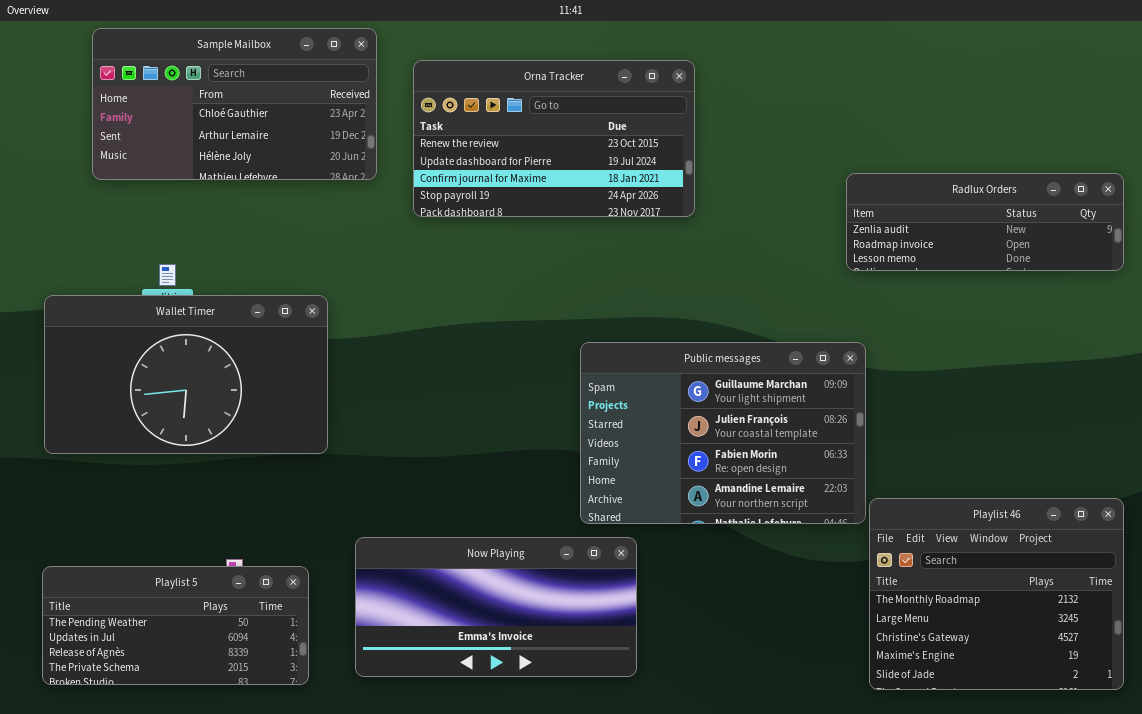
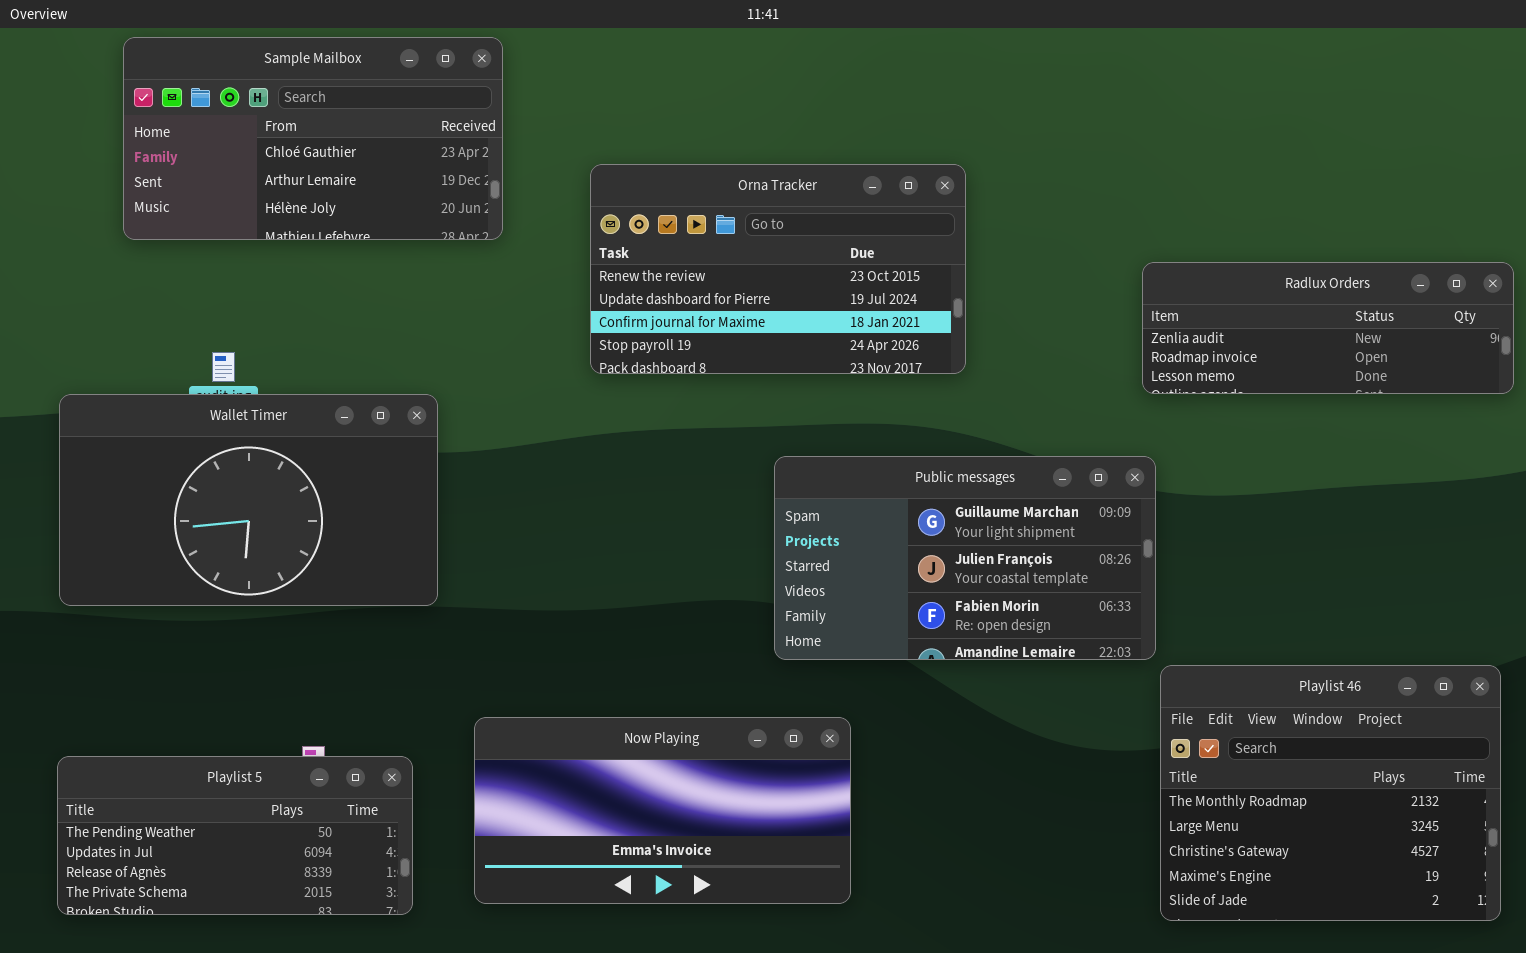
Orna Tracker: [413,60,695,217] -> [590,164,966,374], moved
Radlux Orders: [846,173,1124,271] -> [1142,262,1514,394], moved
Public messages: [580,342,866,524] -> [774,456,1156,660], resized

